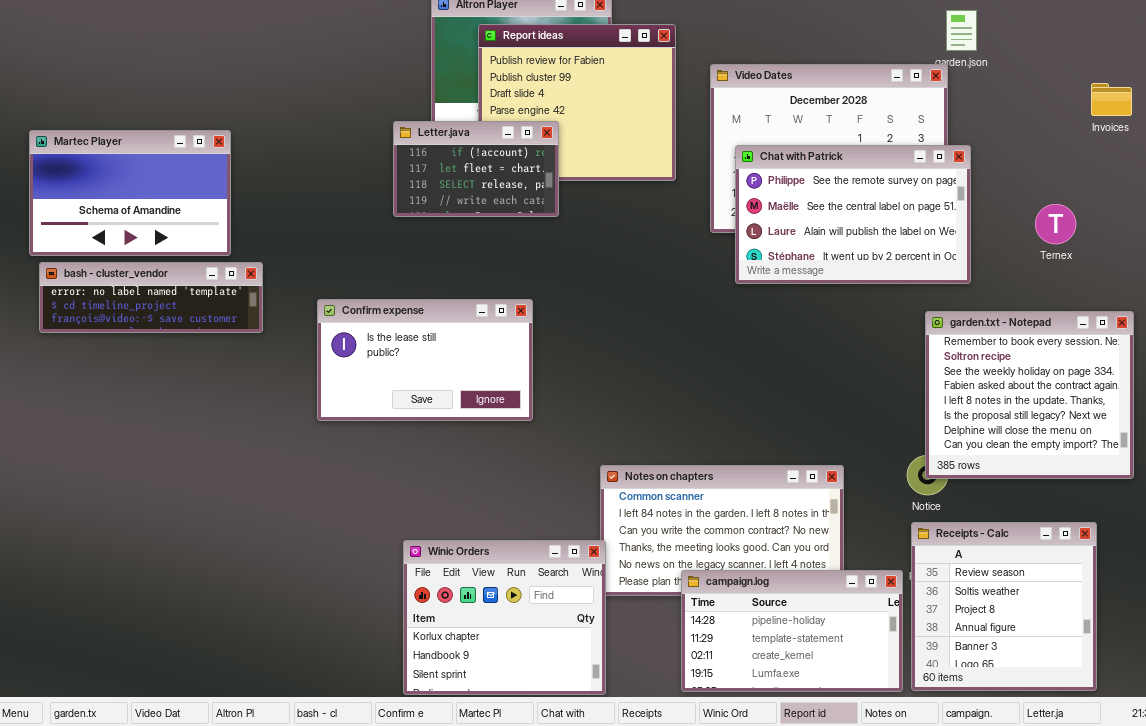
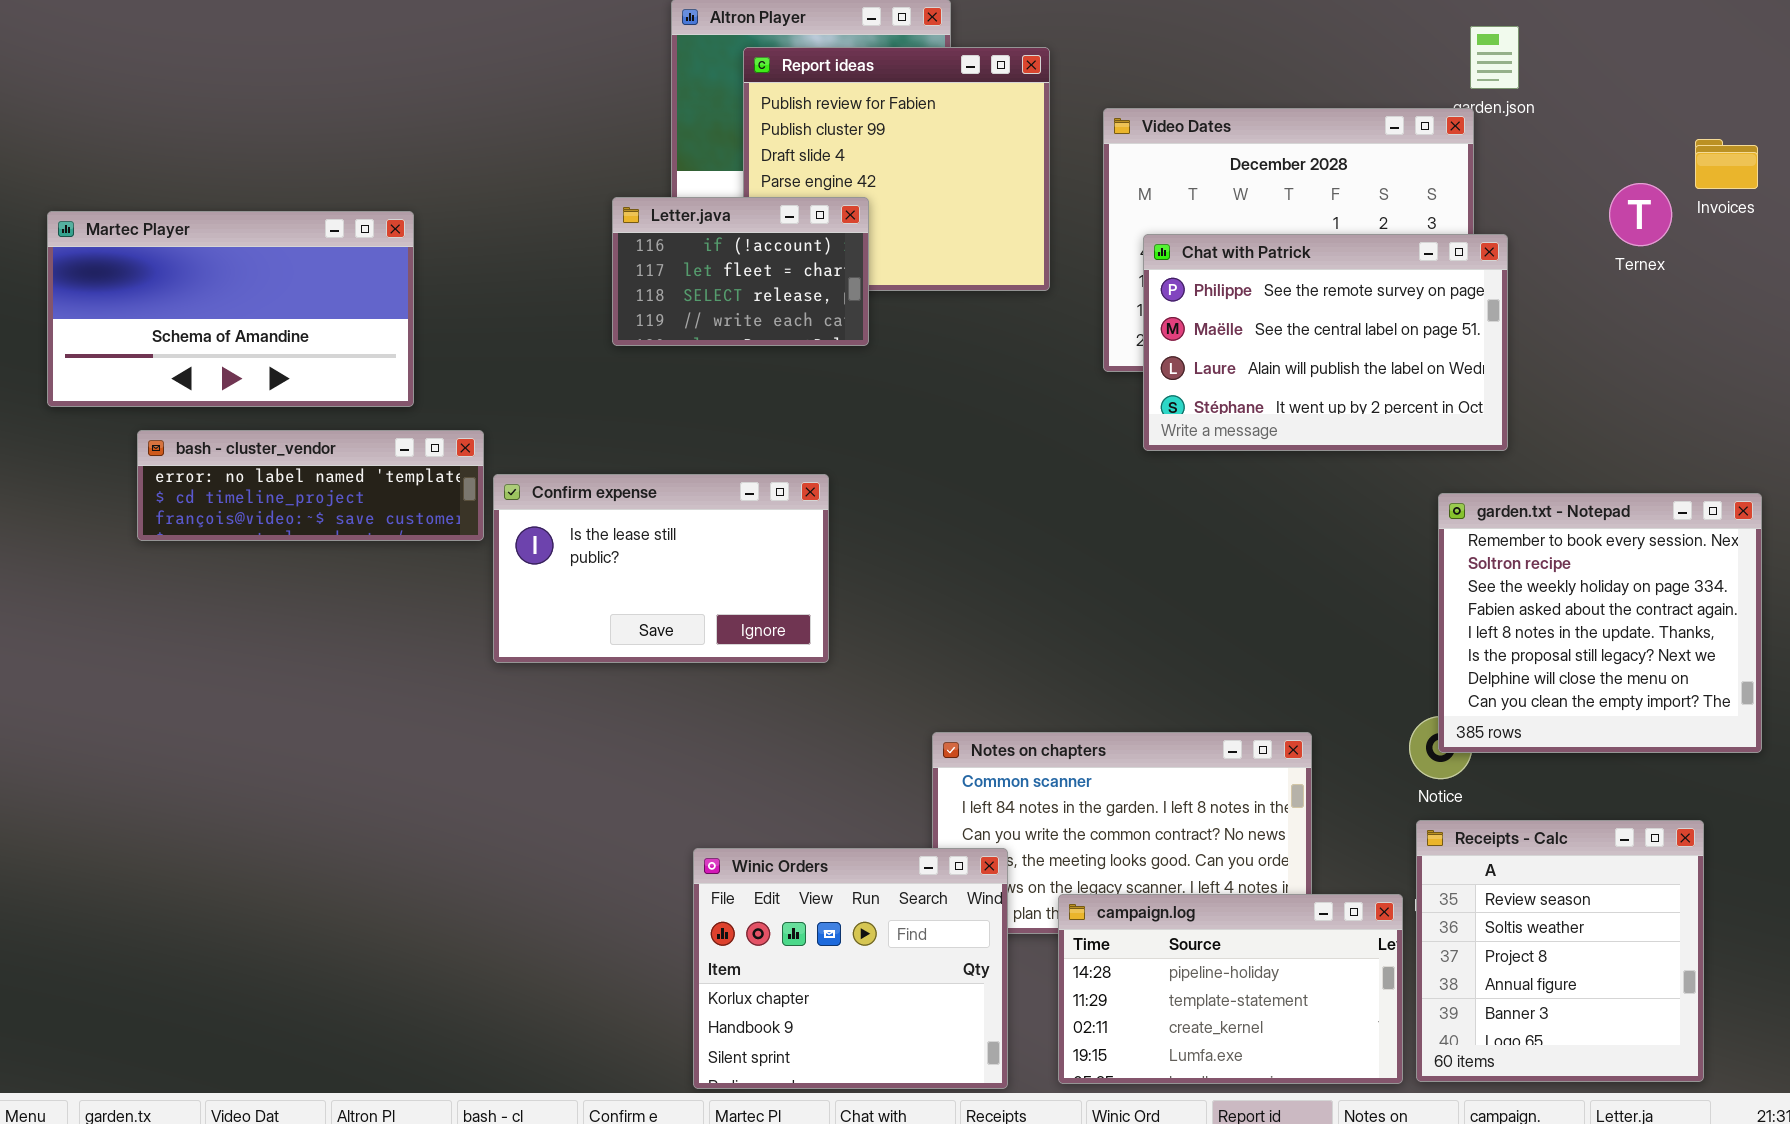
Martec Player: [29,130,231,256] -> [47,211,414,407], resized
Ternex: [1035,204,1076,244] -> [1609,183,1672,246], moved
bash - cluster_vendor: [39,262,263,333] -> [137,430,484,541], moved
Winic Orders: [403,540,606,695] -> [693,848,1008,1089], moved

